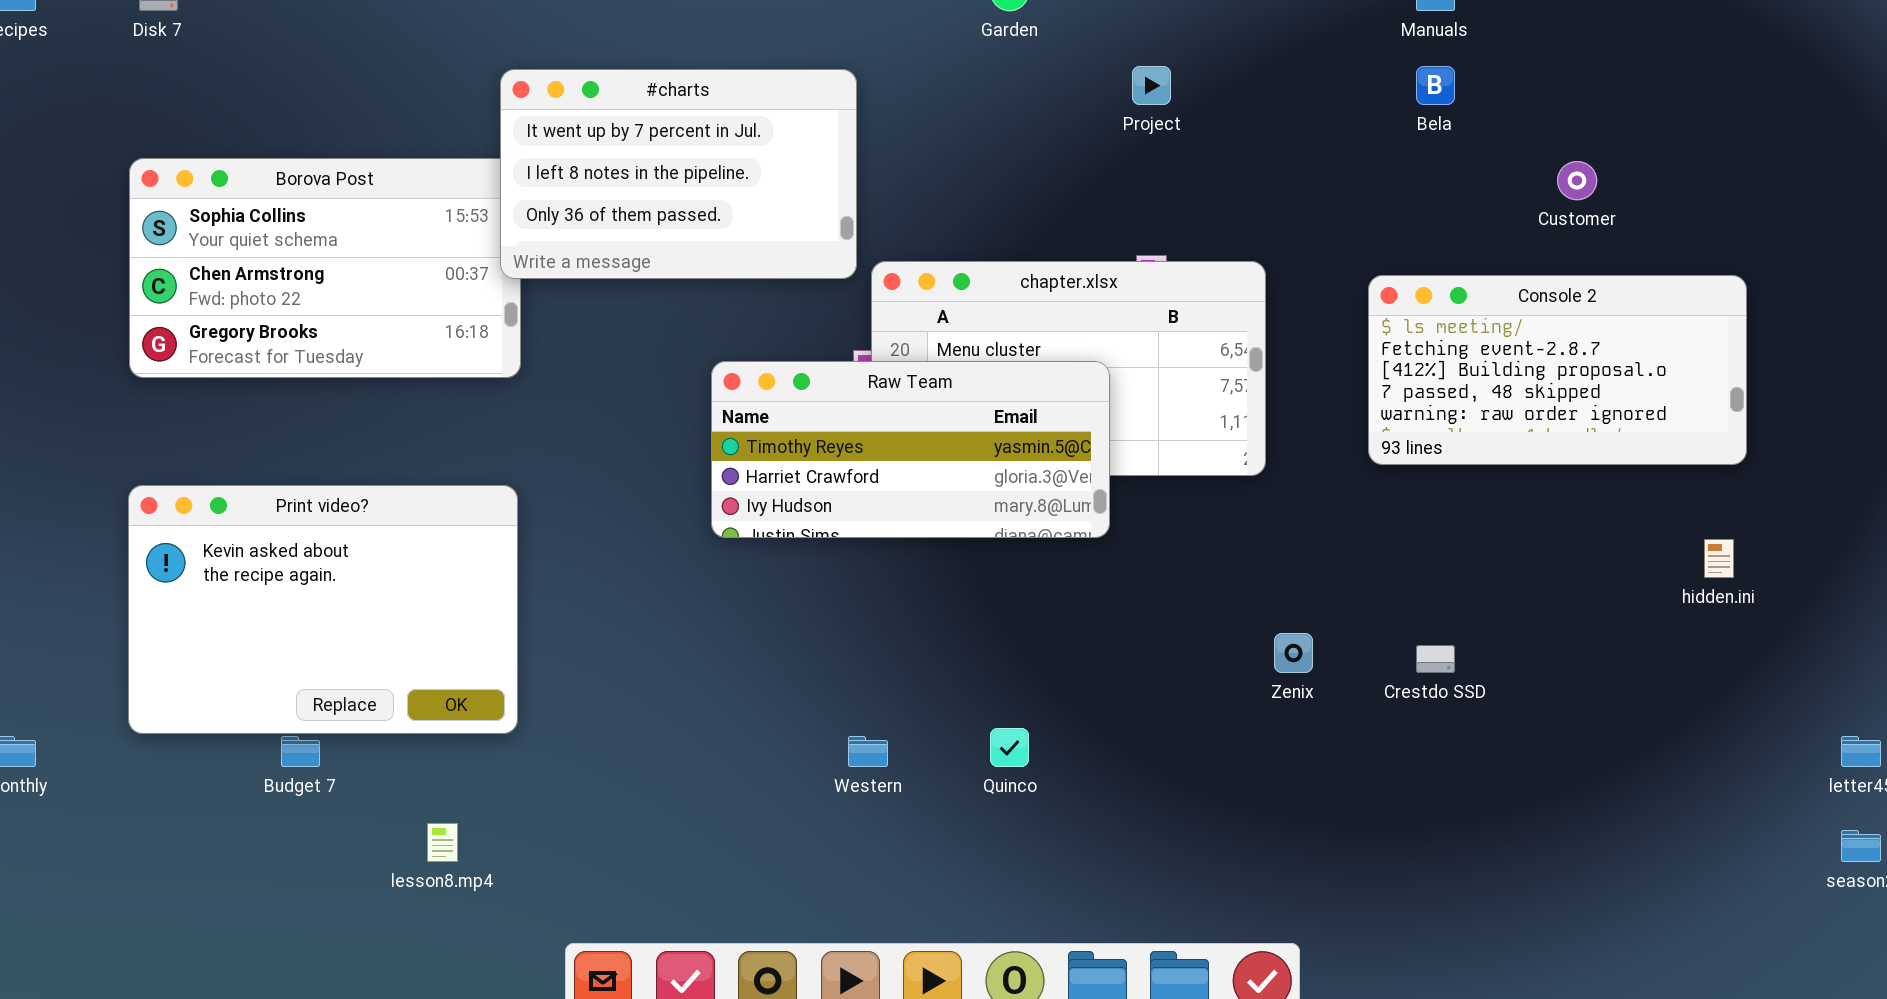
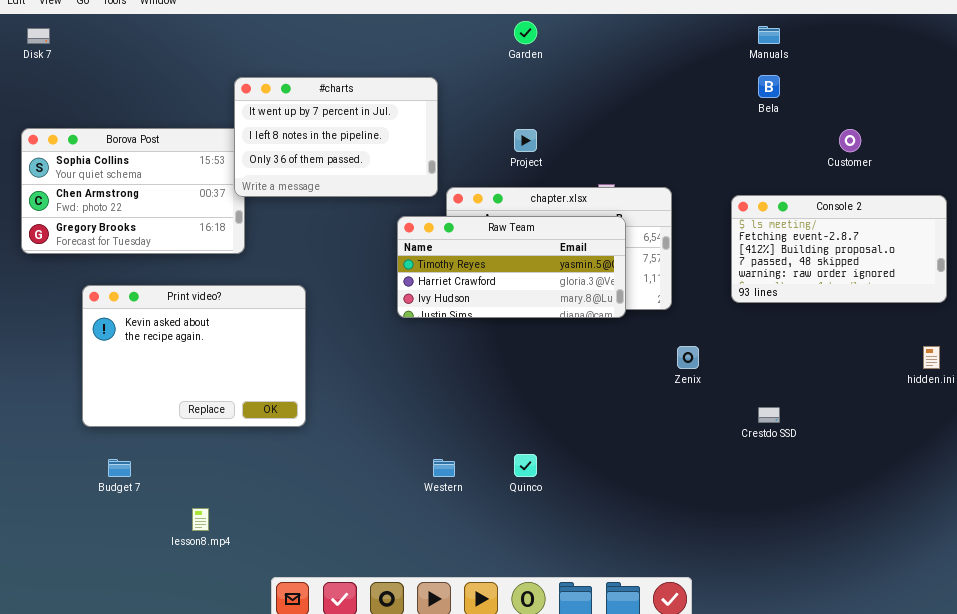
Project: [1132,66,1171,105] -> [514,129,537,152], moved
Raw Team: [711,361,1110,538] -> [397,216,626,318], moved
Print video?: [128,485,518,734] -> [82,285,306,427], moved
Zenix: [1274,633,1313,673] -> [677,346,699,369], moved

